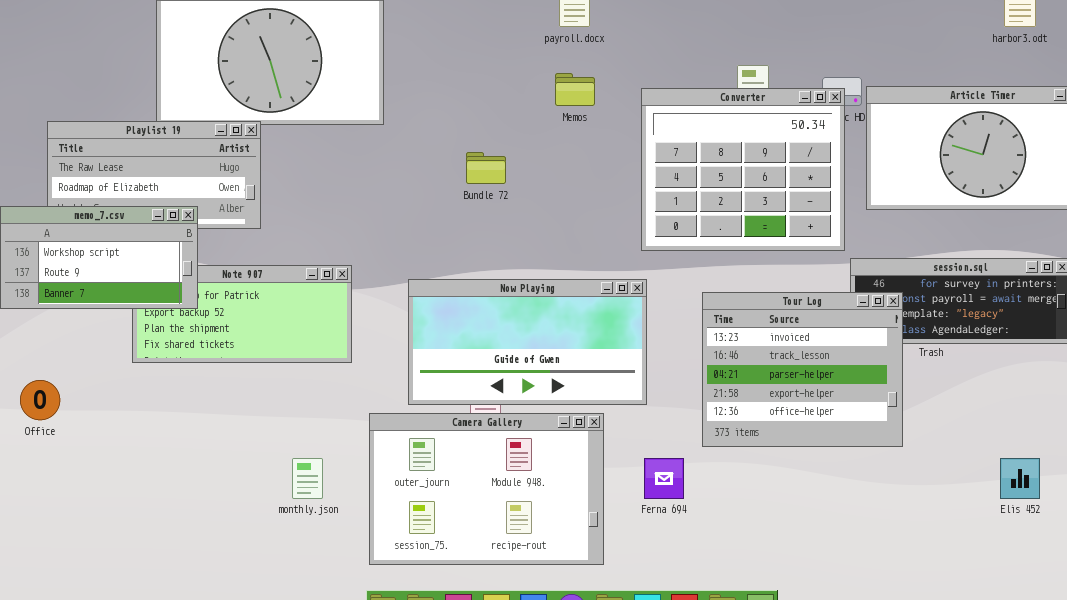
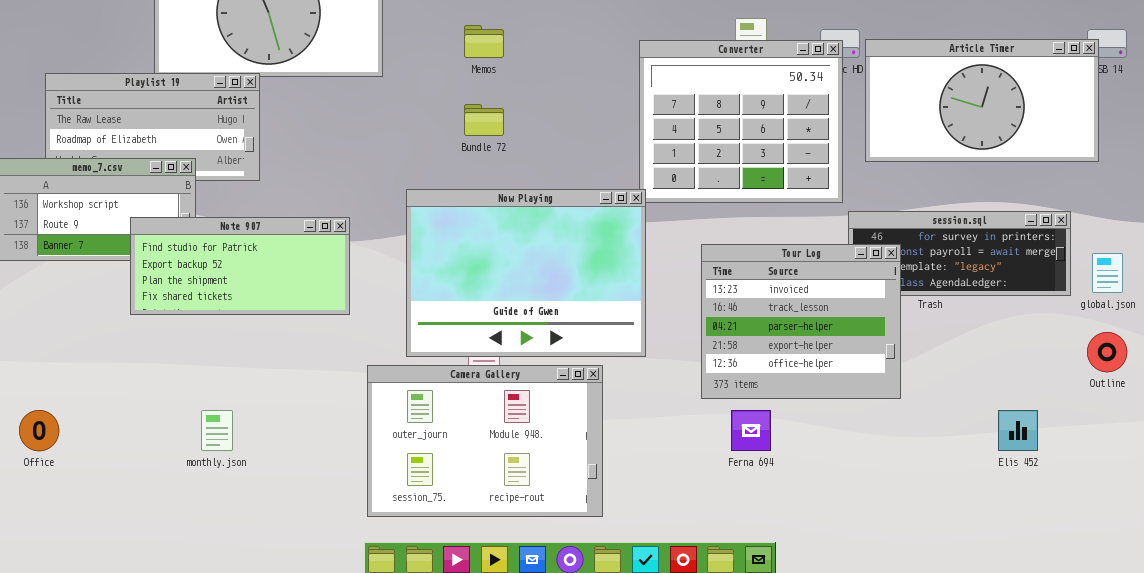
Memos: [555,73,595,106] -> [464,25,504,58], moved
Note 907: [132,265,352,363] -> [130,217,350,315], raised
Now Playing: [408,279,647,405] -> [406,189,646,357], resized
Office: [20,380,60,420] -> [19,410,59,451], moved
monthly.json: [292,458,323,499] -> [201,410,233,451], moved
Ferna 694: [644,458,684,499] -> [731,410,771,451], moved

